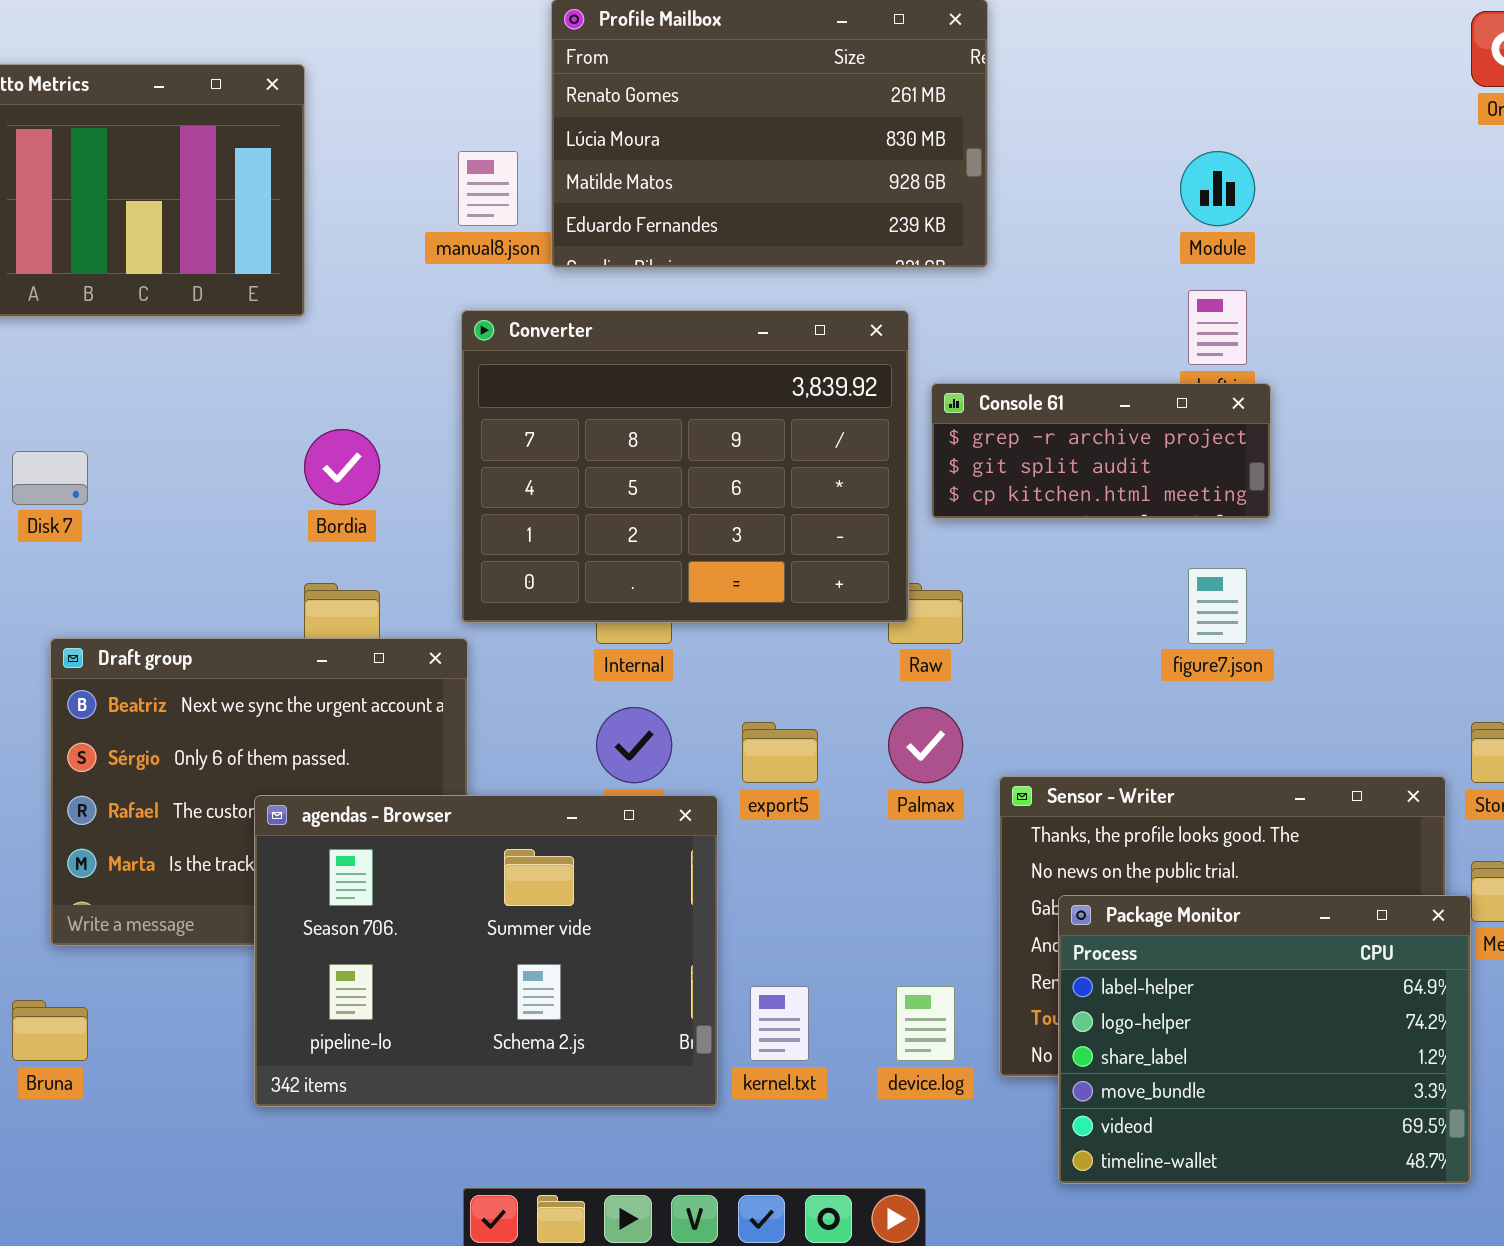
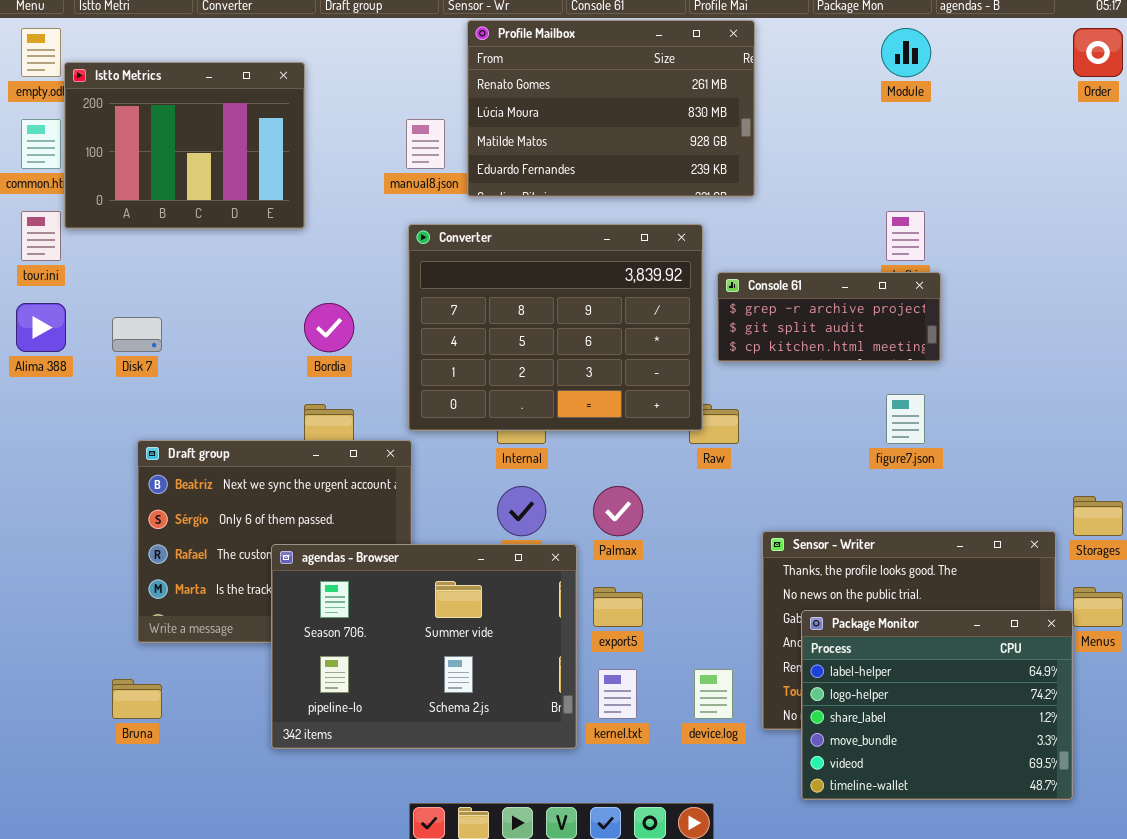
Module: [1180,151,1255,226] -> [881,28,931,77], moved
Palmax: [888,707,963,783] -> [593,486,643,536], moved
export5: [742,722,818,783] -> [593,587,643,627], moved

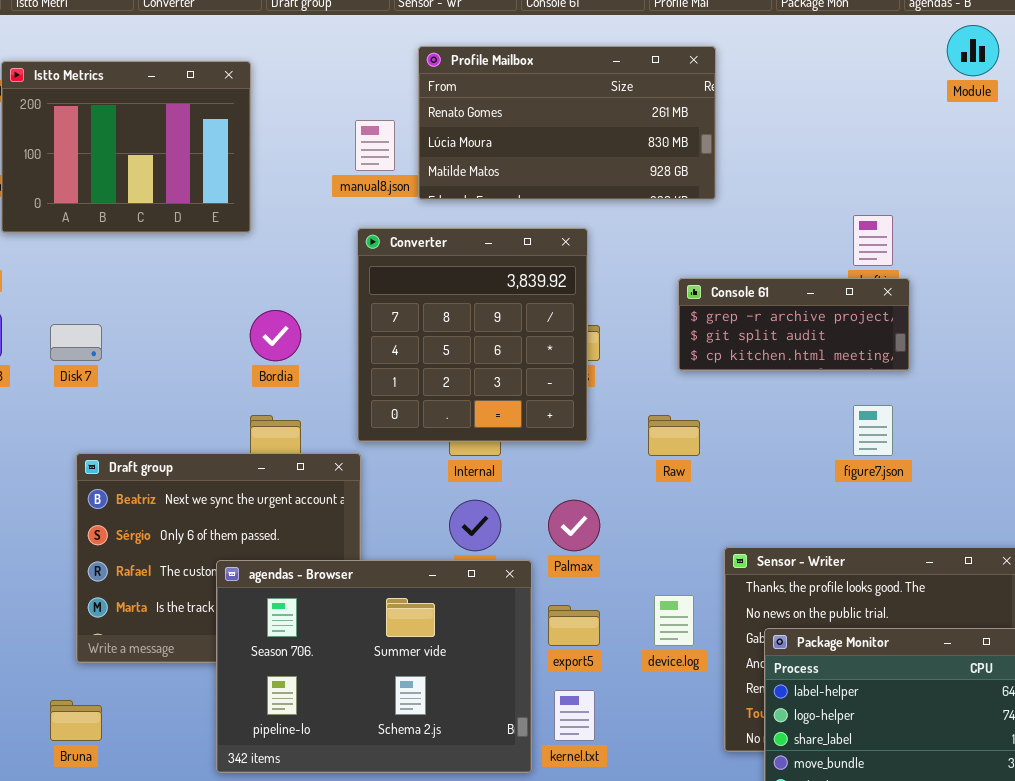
Profile Mailbox: [467,20,755,197] -> [418,46,716,200], resized
Module: [881,28,931,77] -> [947,25,999,76], moved
Converter: [408,224,703,431] -> [357,228,588,442], resized
device.log: [694,669,733,719] -> [654,595,694,646], moved

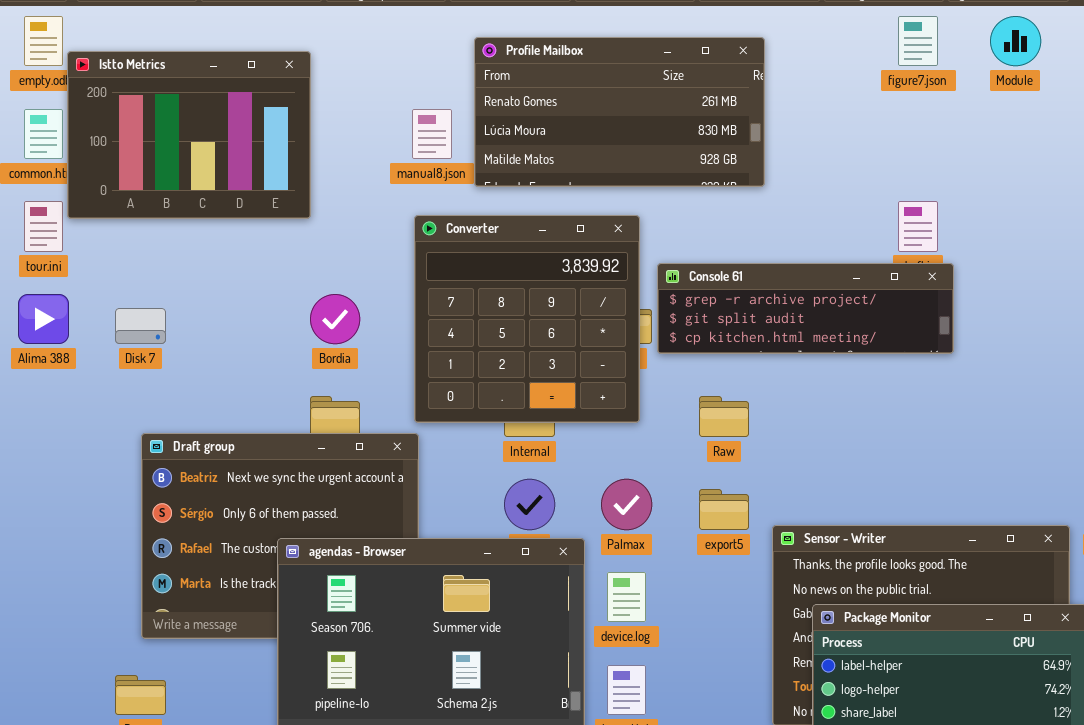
Console 61: [678,278,910,371] -> [657,263,954,354], resized
figure7.json: [853,405,893,456] -> [898,16,938,66], moved
device.log: [654,595,694,646] -> [607,572,646,622], moved
export5: [548,605,600,646] -> [699,489,749,530], moved

